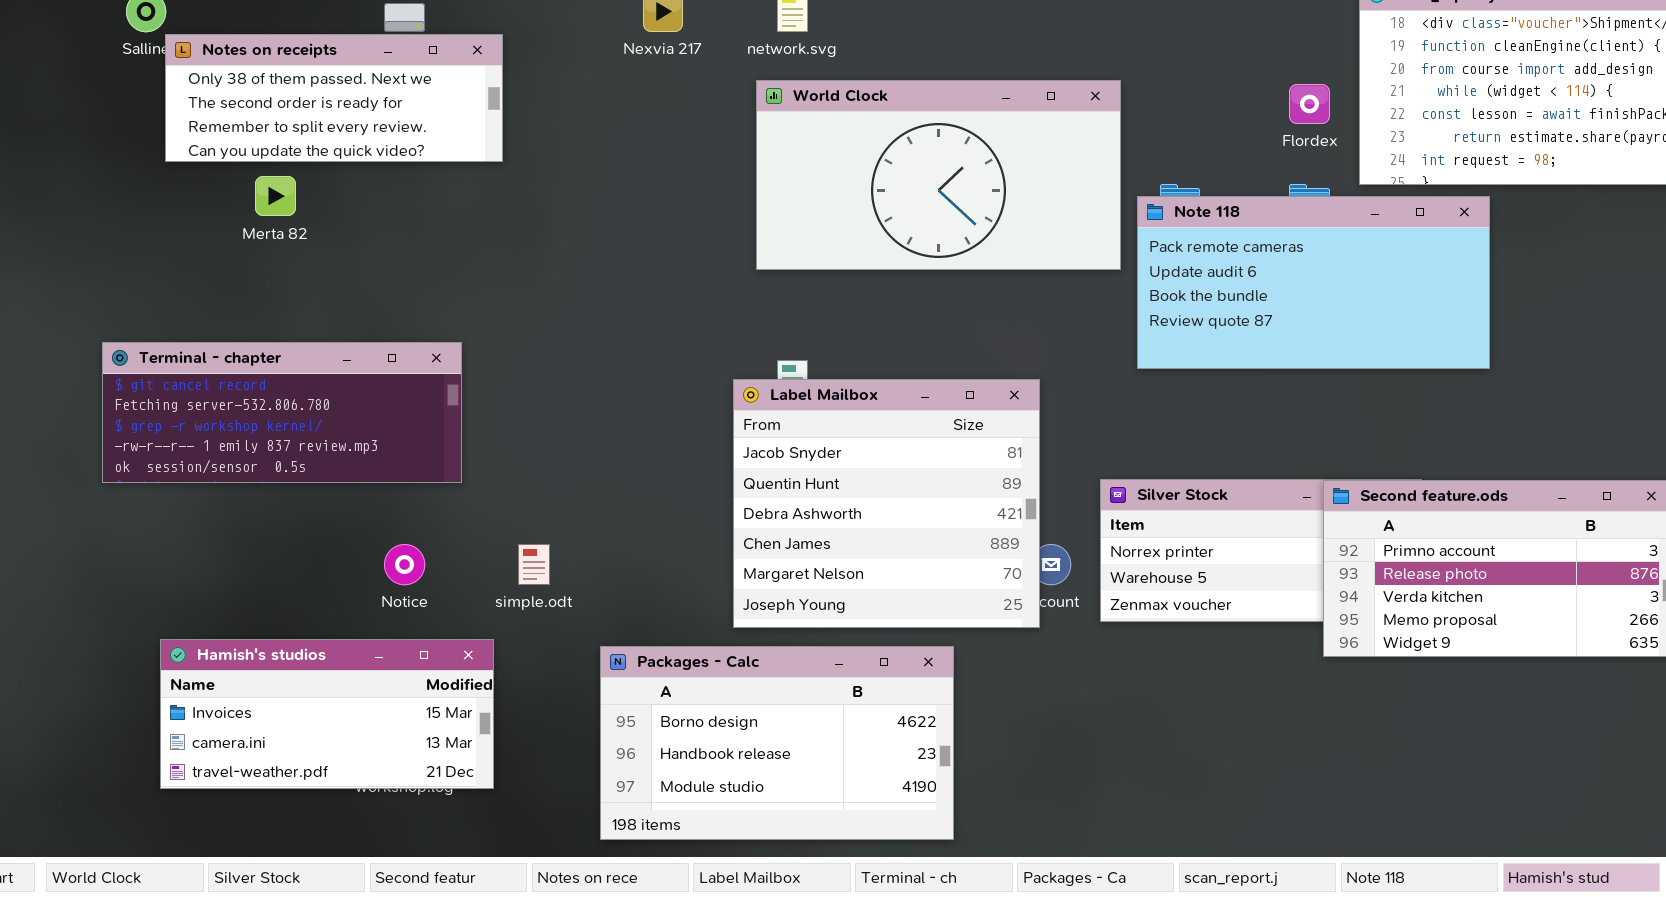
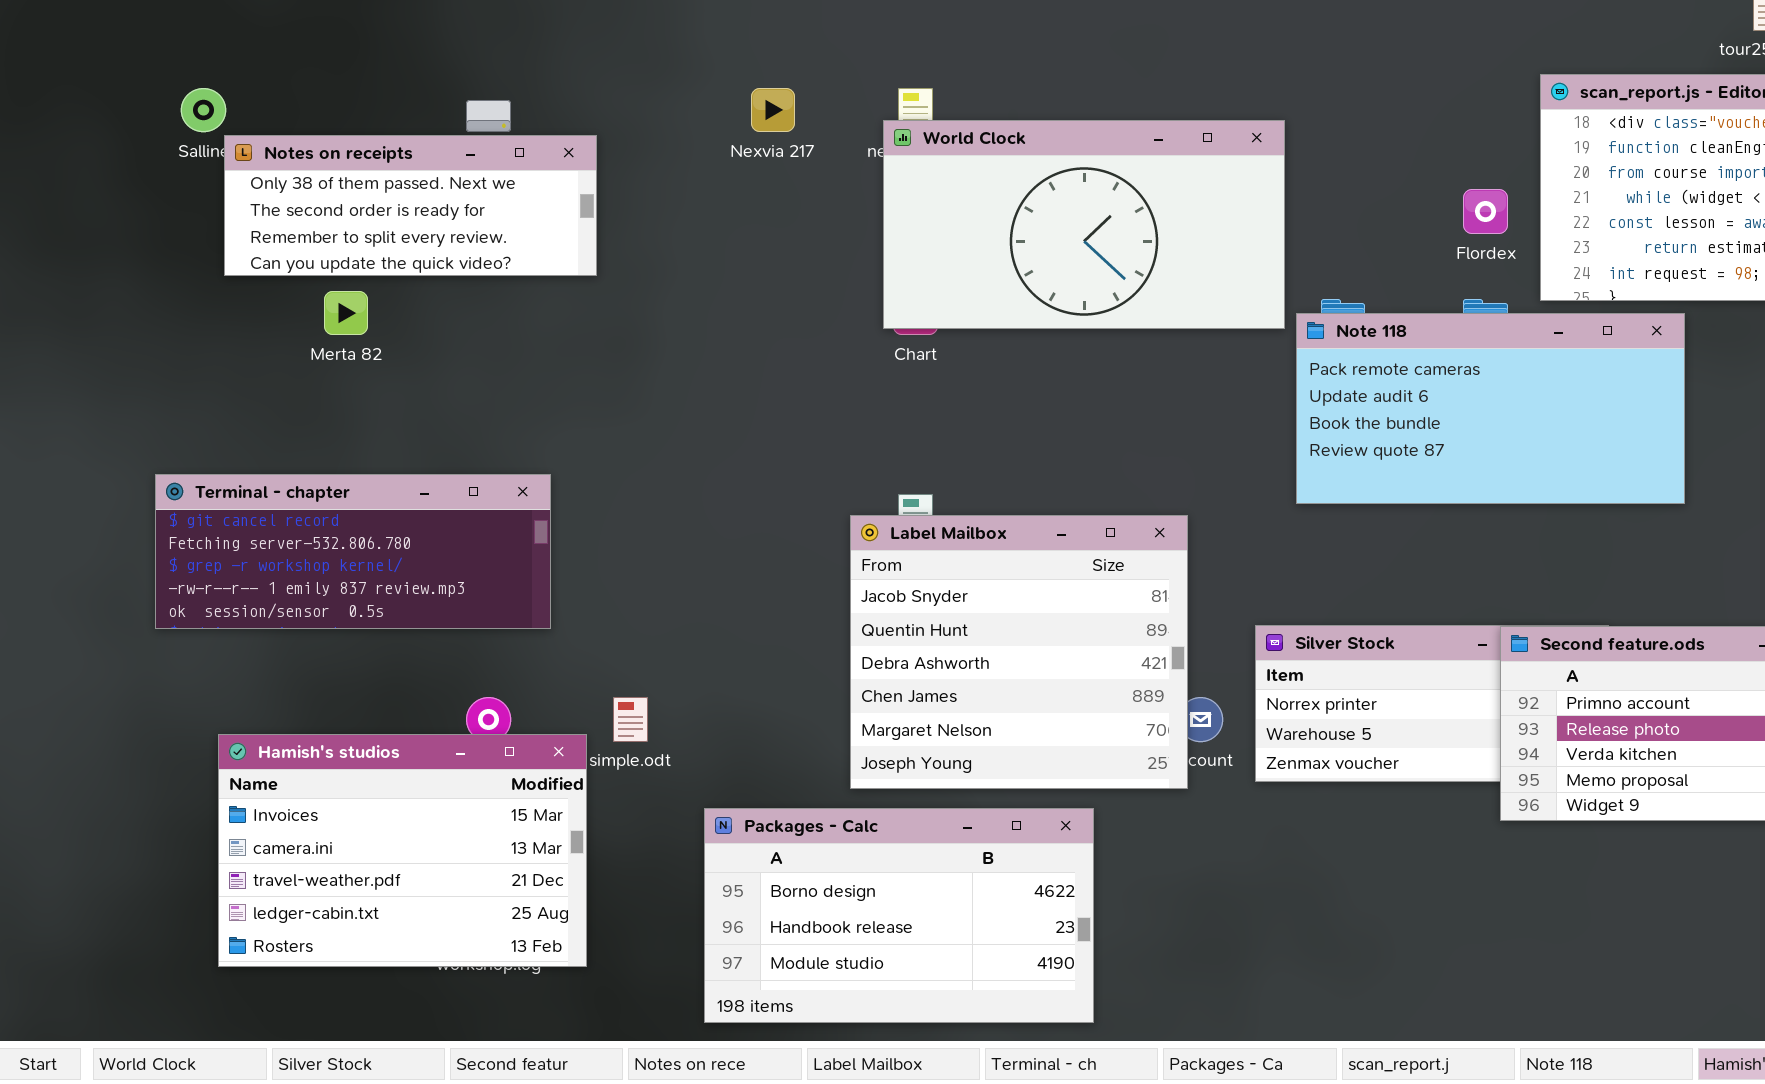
World Clock: [756,80,1121,270] -> [883,120,1285,329], moved
Hamish's studios: [160,639,494,789] -> [218,734,587,967], resized

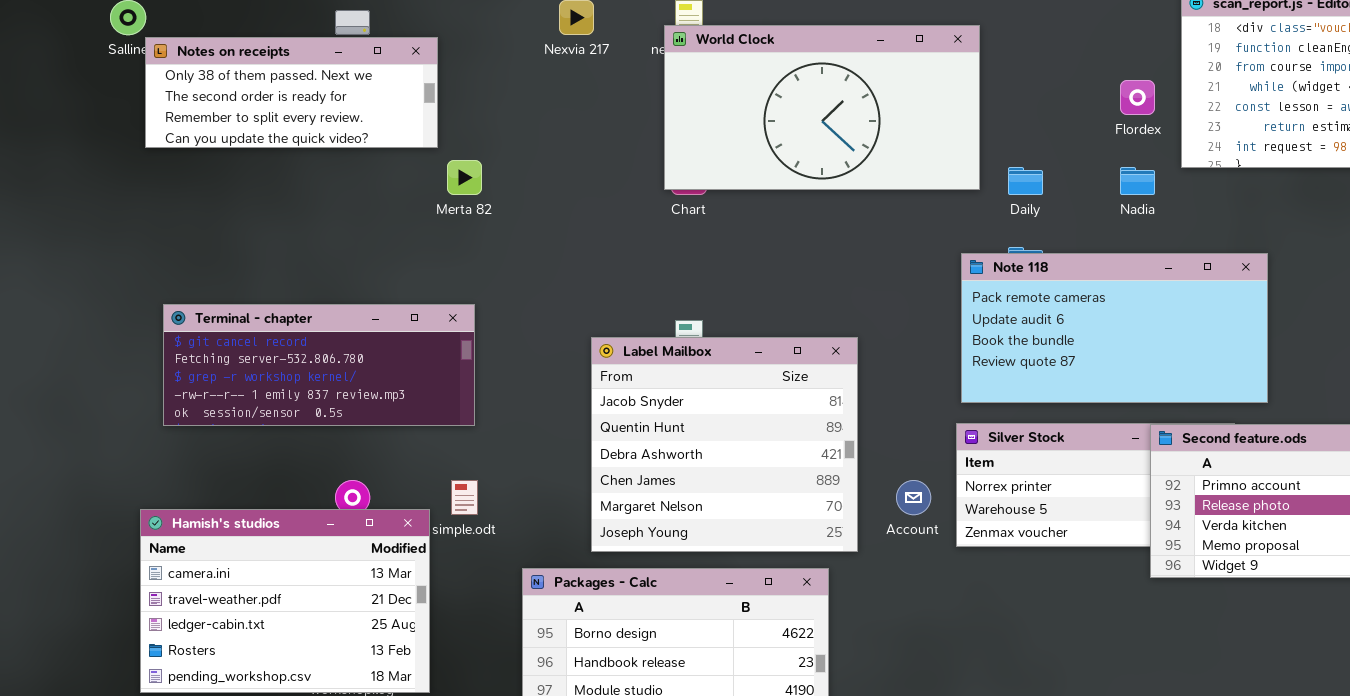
Merta 82: [324,291,368,335] -> [447,160,482,195], moved
Note 118: [1296,313,1685,504] -> [961,253,1268,403], moved
Terminal - chapter: [155,474,551,629] -> [163,304,475,426], moved
Label Mailbox: [850,515,1188,789] -> [591,337,858,552], moved
Hamish's studios: [218,734,587,967] -> [140,509,430,693], scrolled down 1 row

